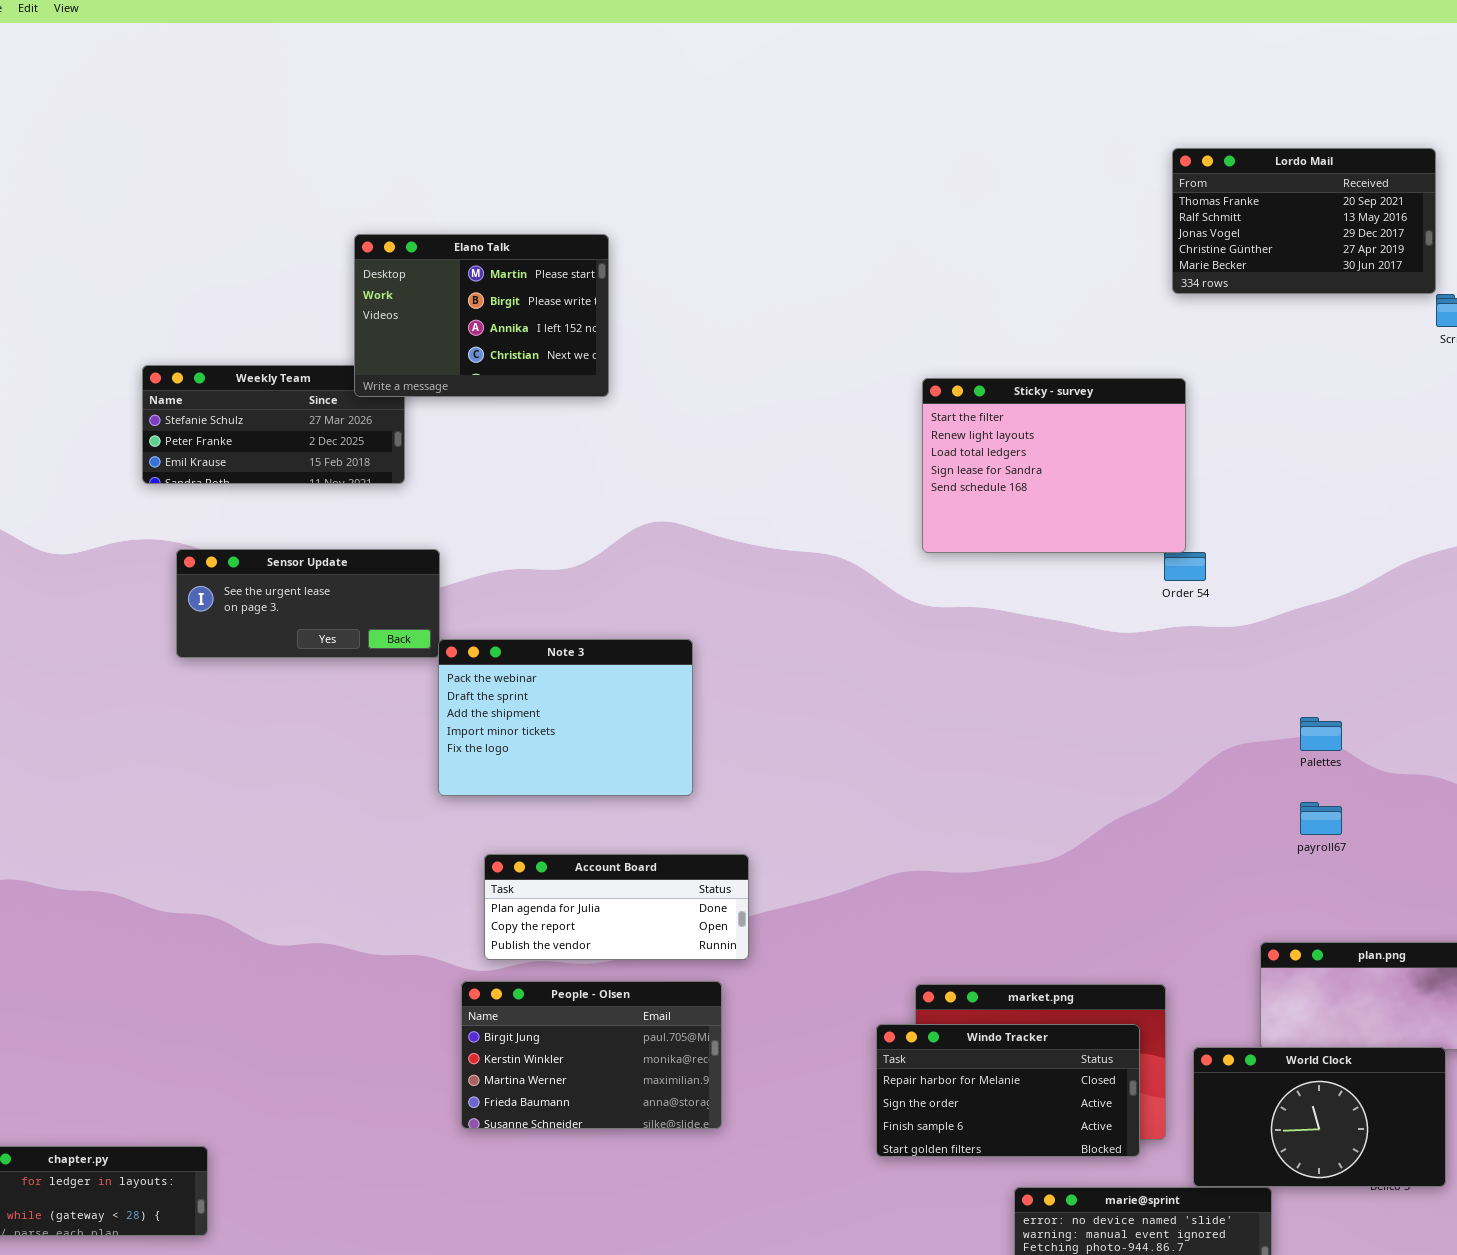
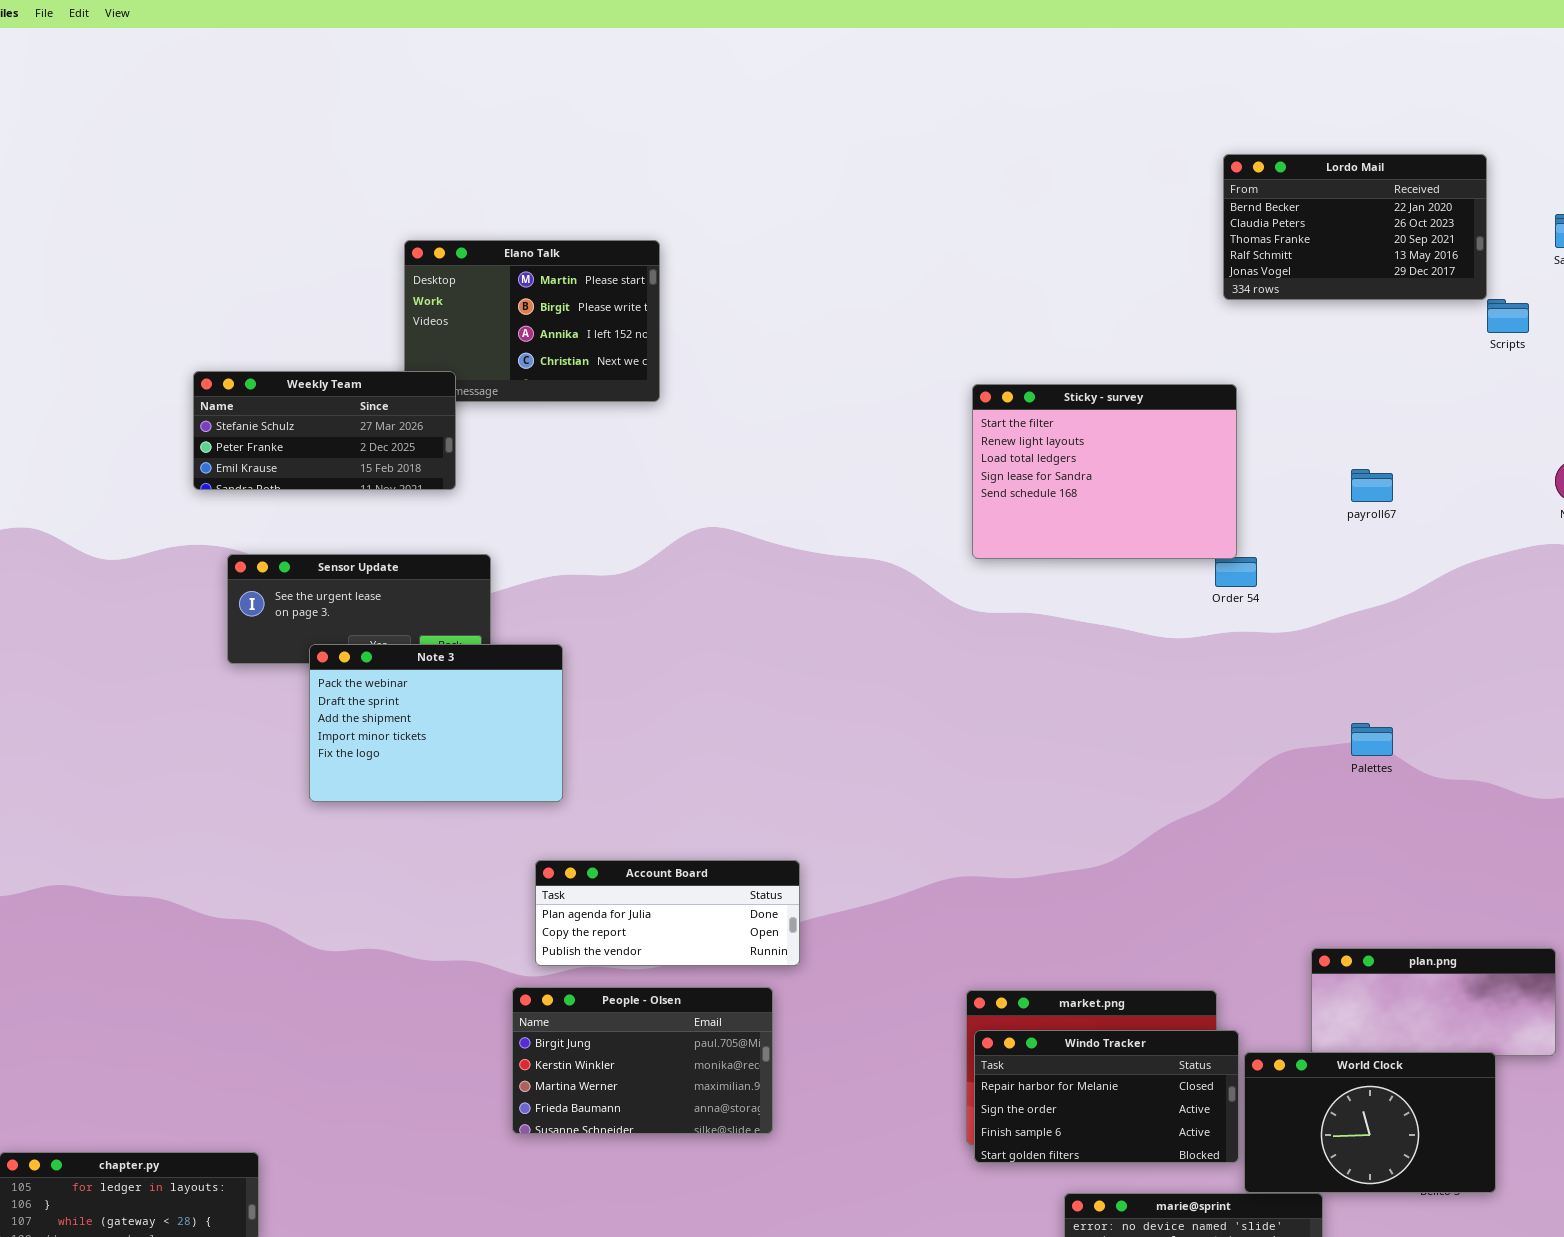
Lordo Mail: [1172,148,1436,294] -> [1223,154,1487,300], scrolled up 2 rows
Weekly Team: [142,365,405,484] -> [193,371,456,490], raised
Note 3: [438,639,693,796] -> [309,644,563,802], moved
payroll67: [1300,802,1342,835] -> [1351,469,1393,502], moved
Windo Tracker: [876,1024,1140,1157] -> [974,1030,1239,1163], moved

